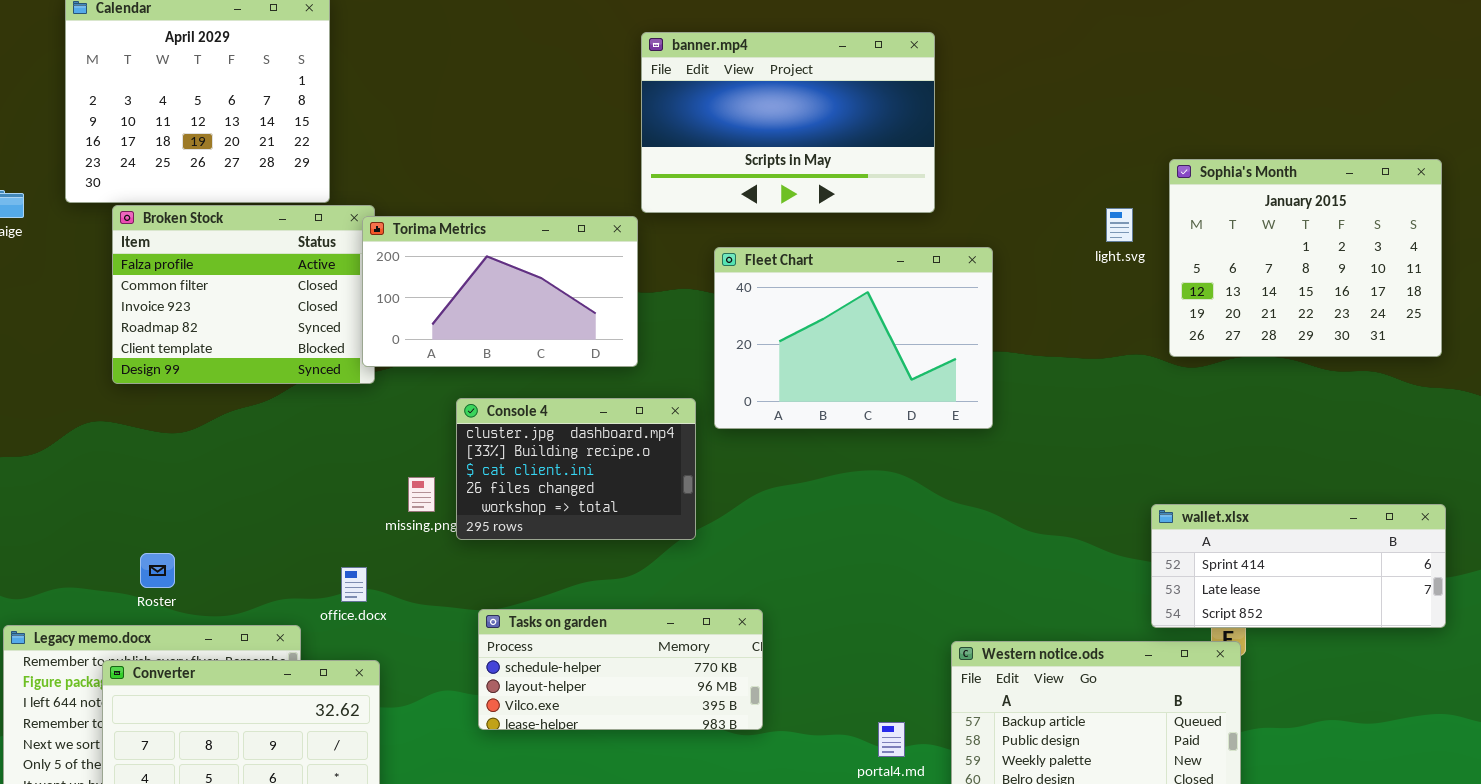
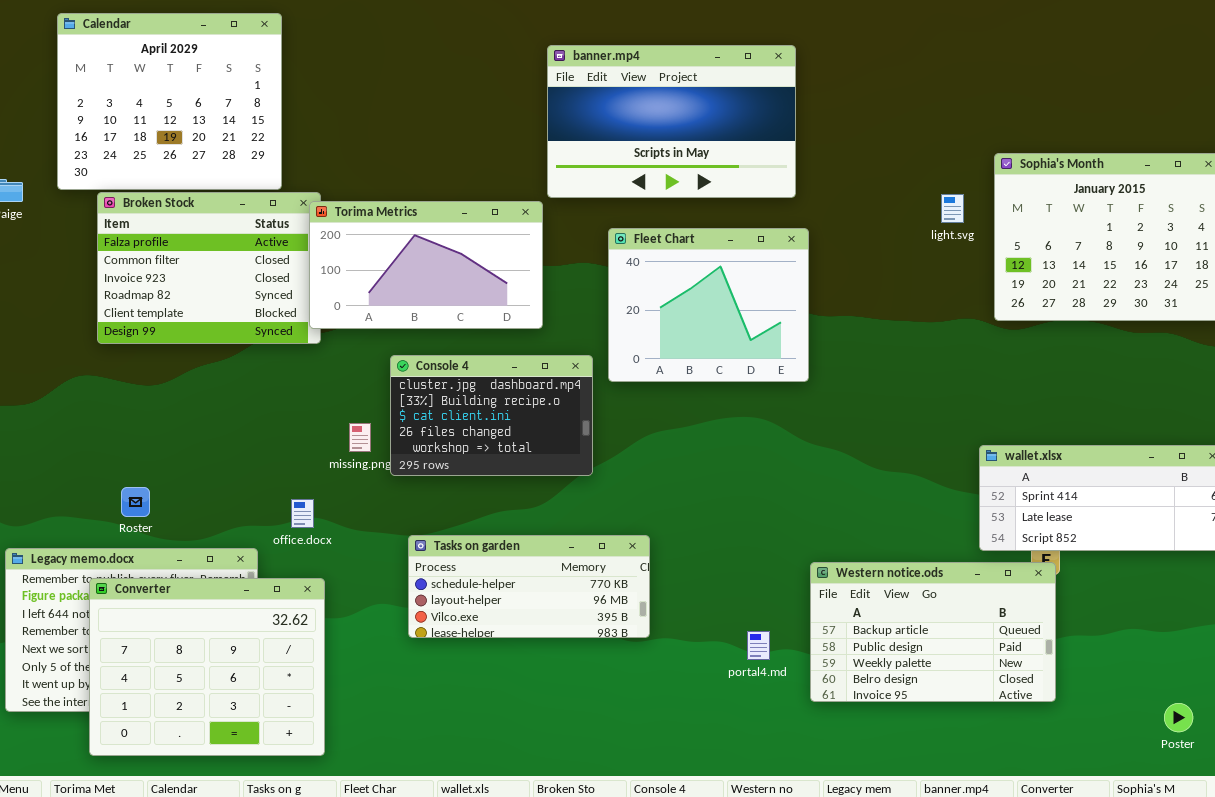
Fleet Chart: [714,247,993,429] -> [608,228,809,382], resized

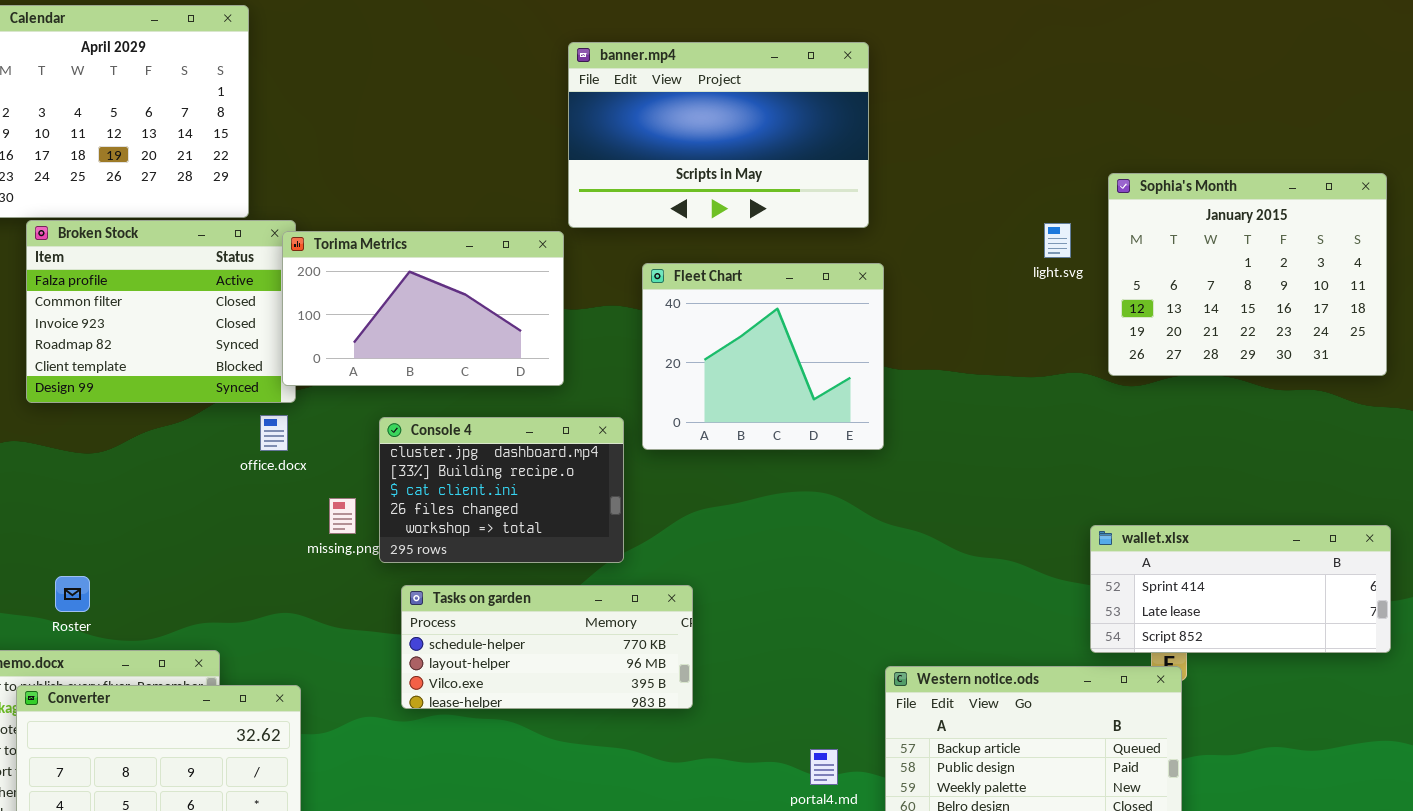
office.docx: [291,499,314,528] -> [260,415,288,451], moved
Tasks on garden: [408,535,650,638] -> [401,585,693,709], moved

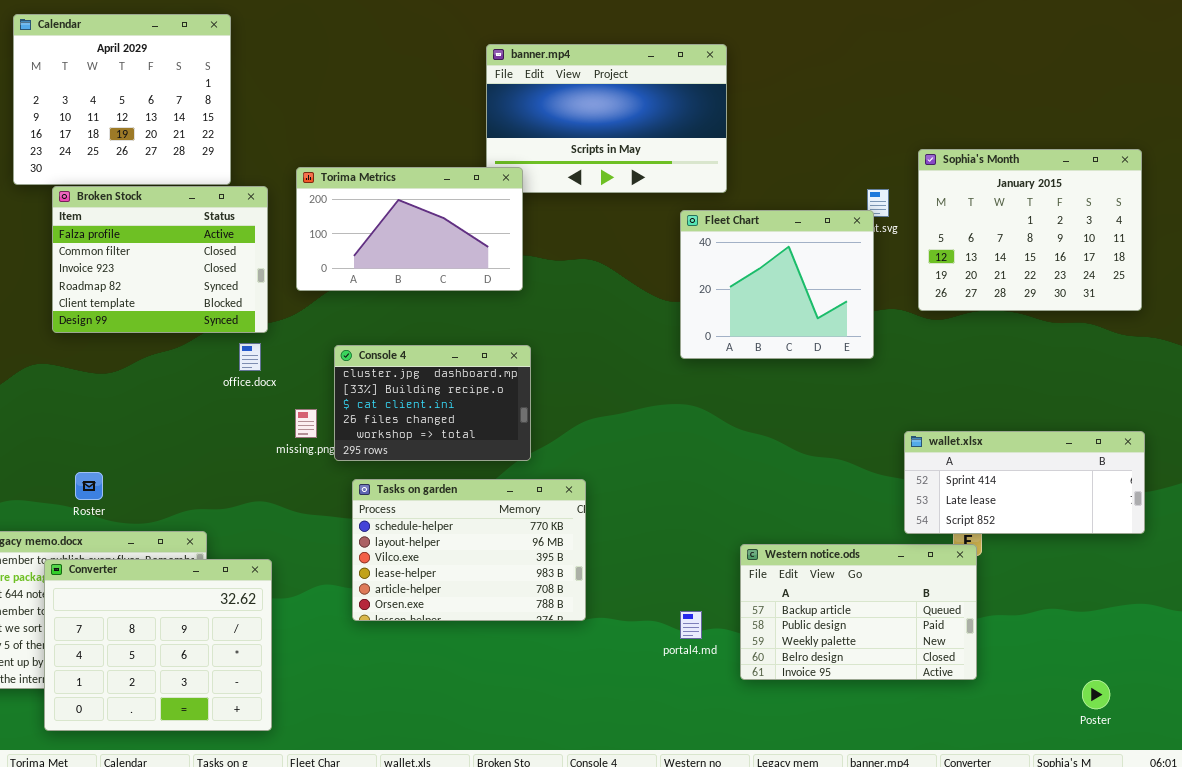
Torima Metrics: [282,231,564,386] -> [296,167,523,291], moved
Fleet Chart: [642,263,884,450] -> [680,210,874,359], moved
Tasks on garden: [401,585,693,709] -> [352,479,586,621], resized

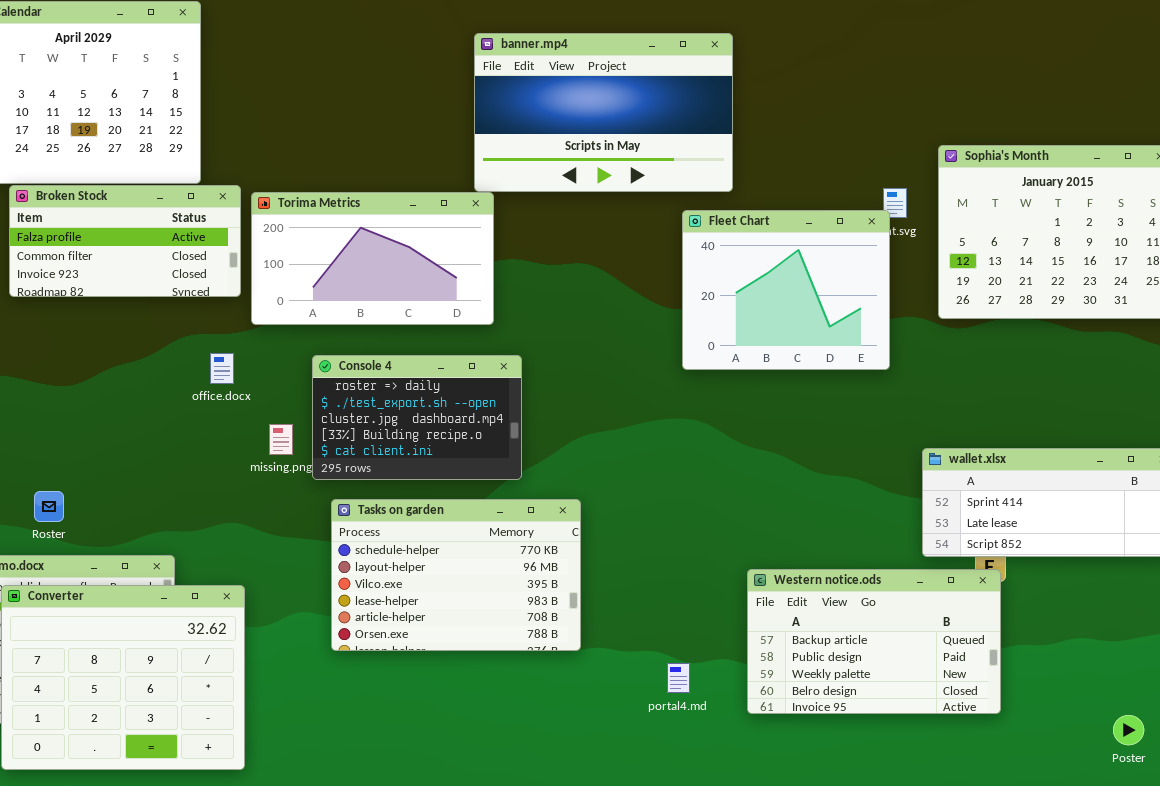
Torima Metrics: [296,167,523,291] -> [251,192,494,325], moved
Broken Stock: [52,186,268,333] -> [9,185,241,297], resized
Console 4: [334,345,531,461] -> [312,355,522,480], scrolled up 2 rows
portal4.md: [680,611,702,639] -> [667,663,690,693], moved

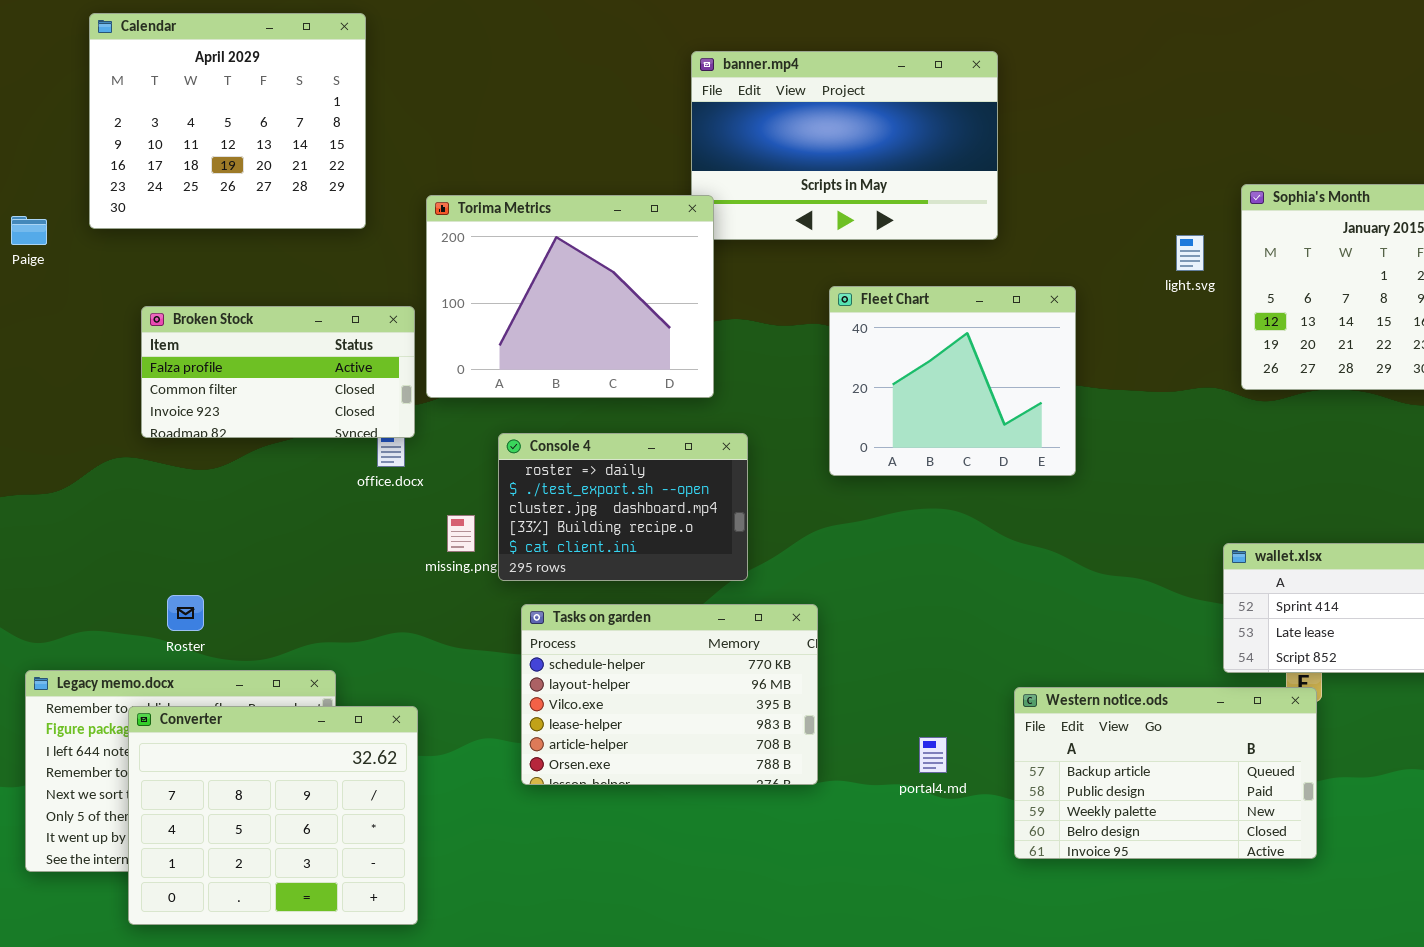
Broken Stock: [9,185,241,297] -> [141,306,415,438], moved
Torima Metrics: [251,192,494,325] -> [426,195,714,398], resized
Fleet Chart: [682,210,890,370] -> [829,286,1076,476], moved
portal4.md: [667,663,690,693] -> [919,737,947,773], moved

